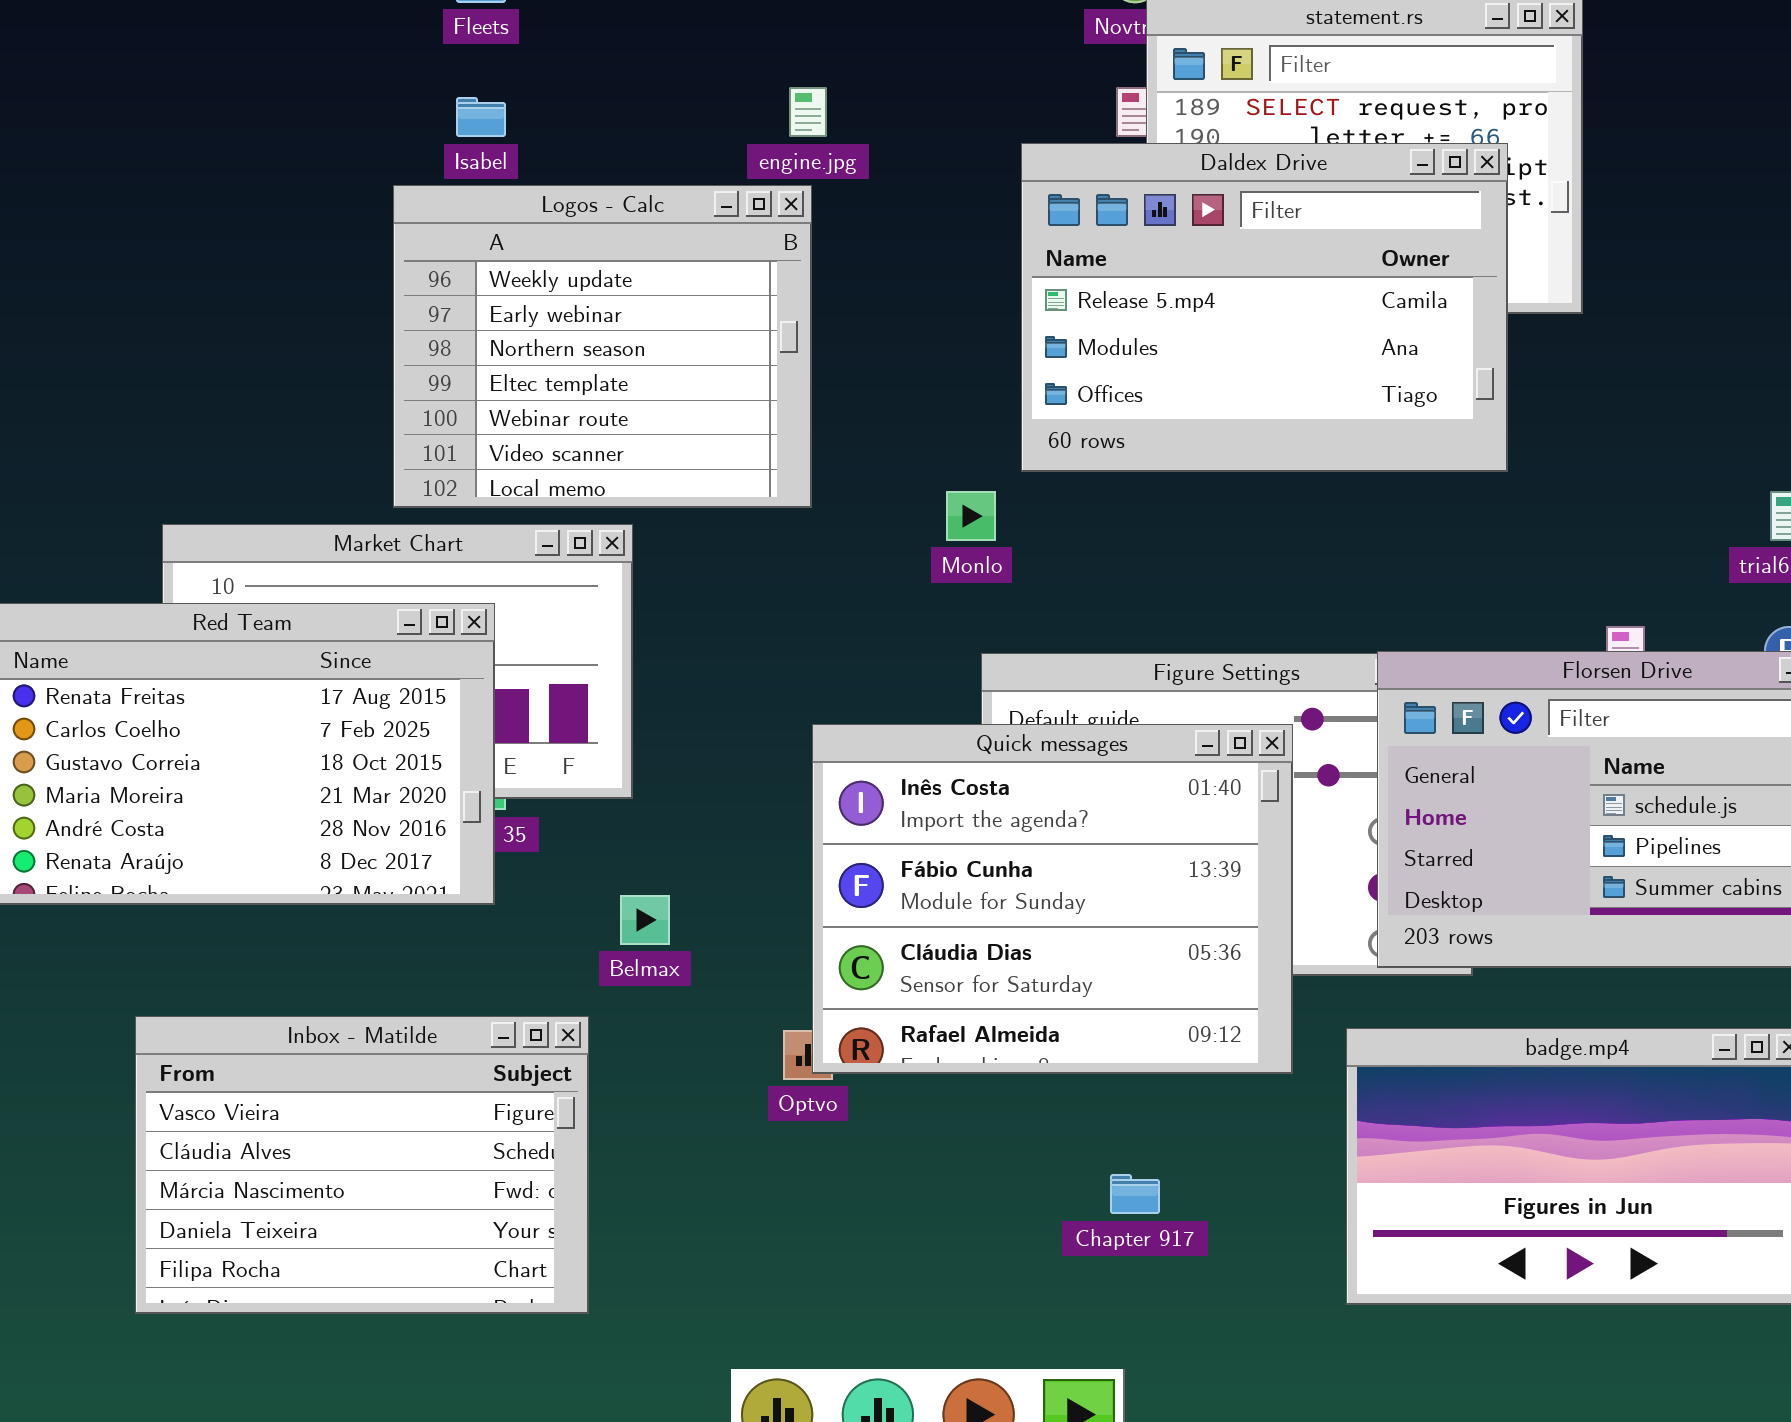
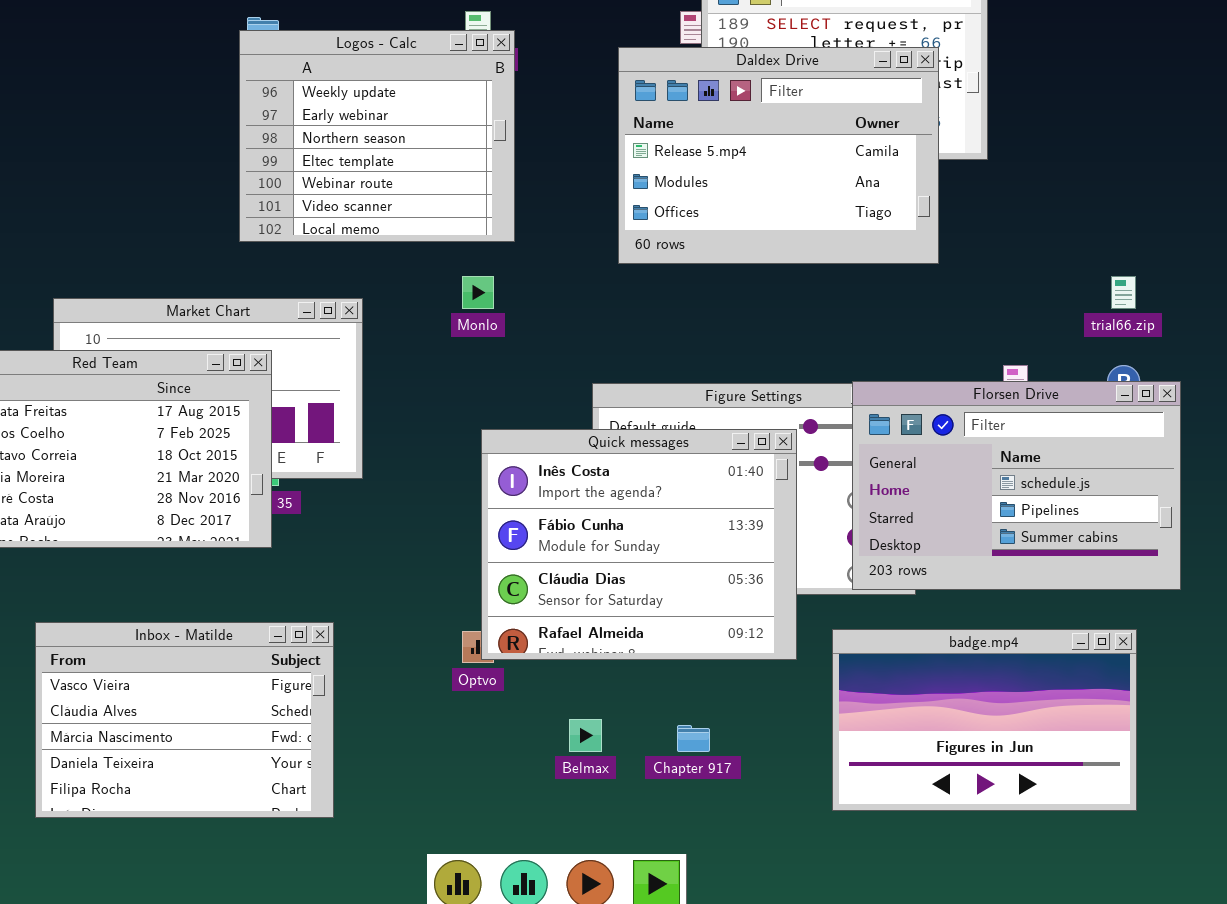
Logos - Calc: [393,185,812,508] -> [239,30,515,242], moved
Monlo: [946,491,996,541] -> [462,276,494,309], moved
Belmax: [620,895,670,945] -> [569,719,602,752], moved

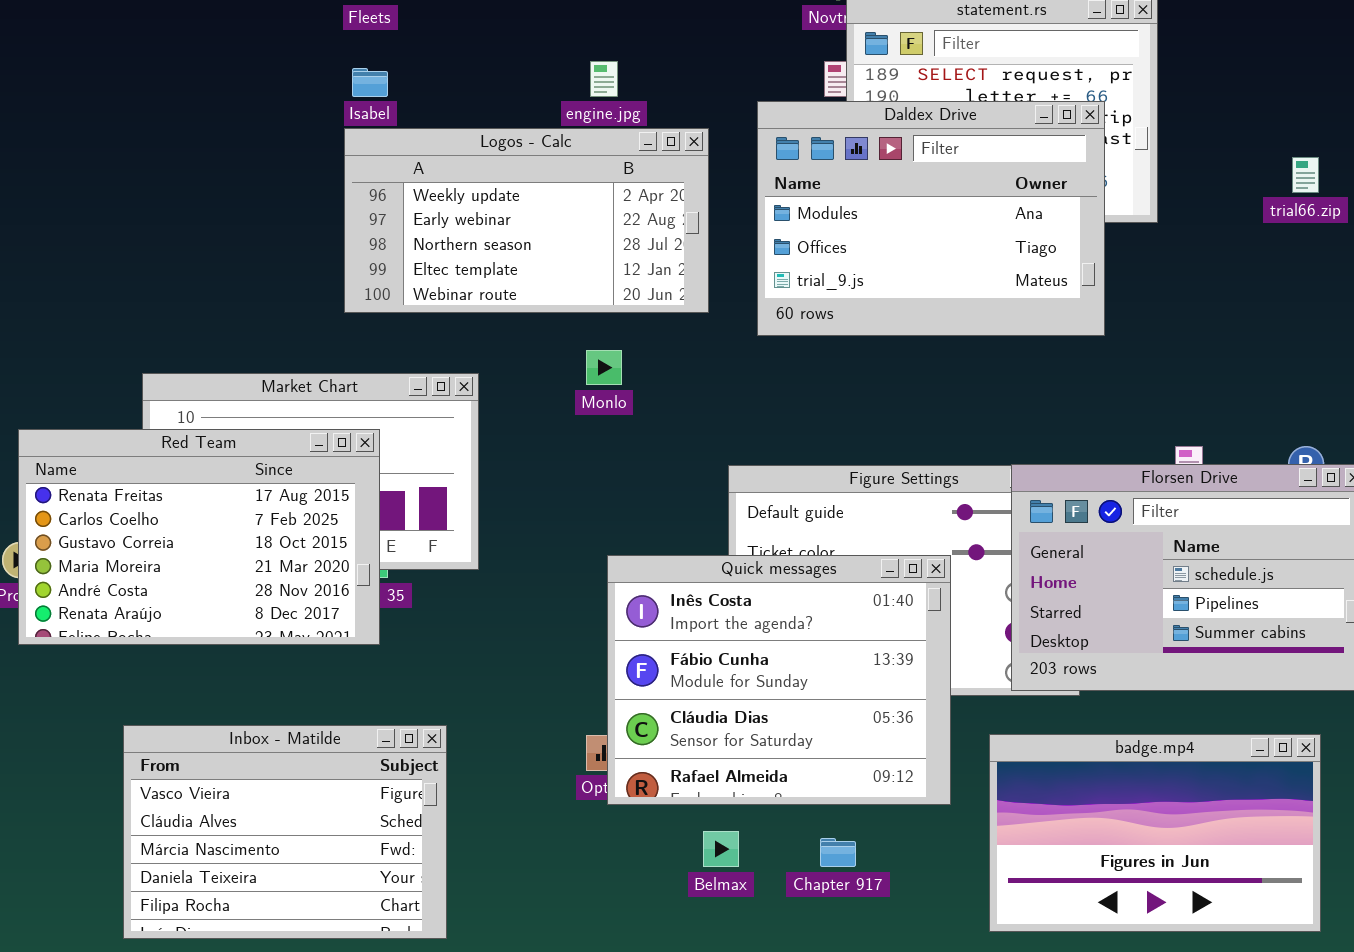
Logos - Calc: [239,30,515,242] -> [344,128,709,313], resized
Daldex Drive: [618,47,939,264] -> [757,101,1105,336], scrolled down 1 row
trial66.zip: [1111,276,1136,309] -> [1292,157,1319,193], moved
Quick messages: [481,429,797,660] -> [607,555,951,805], moved

